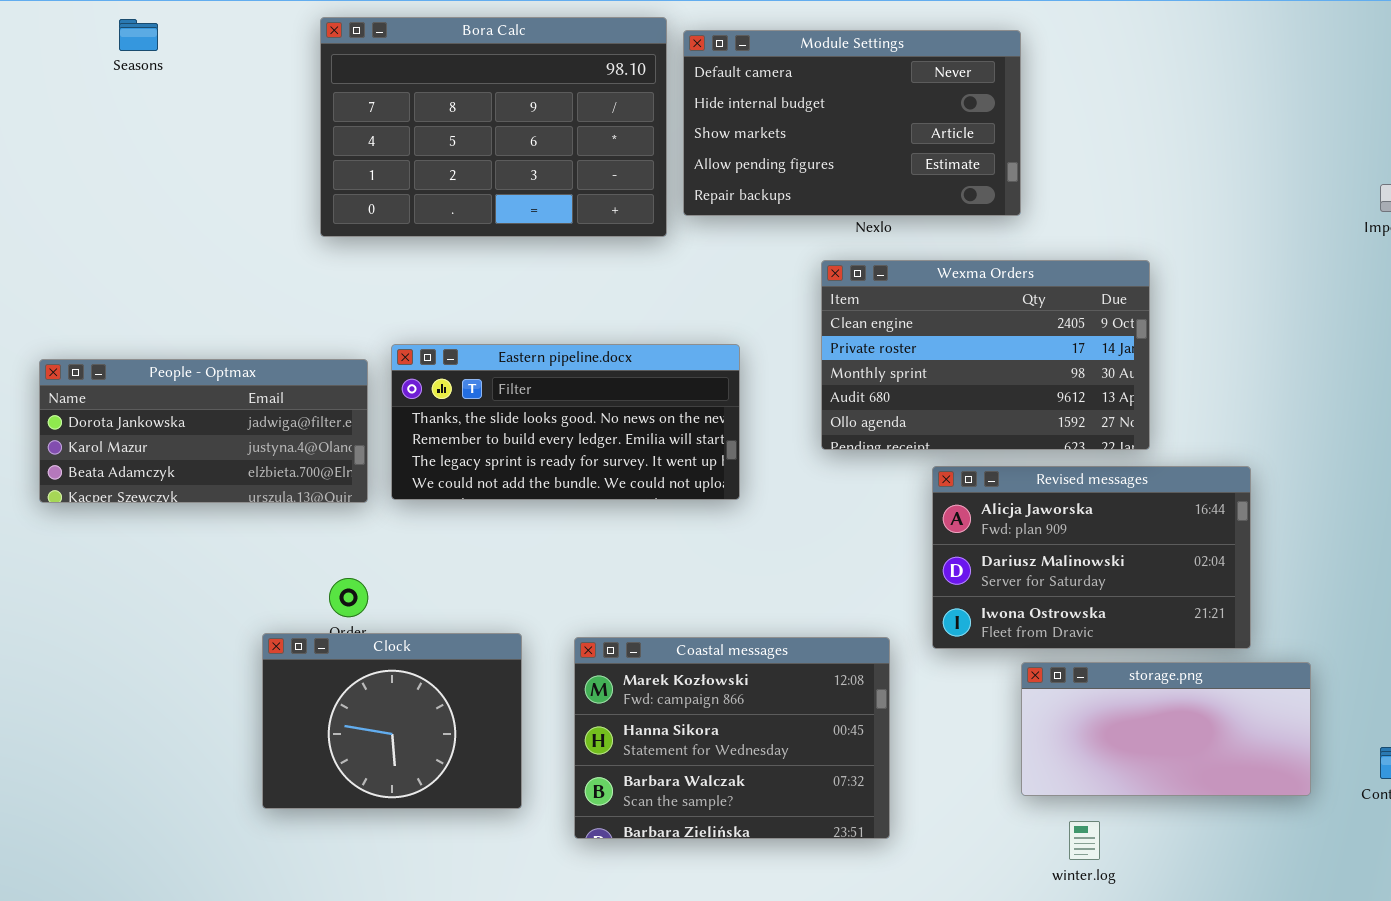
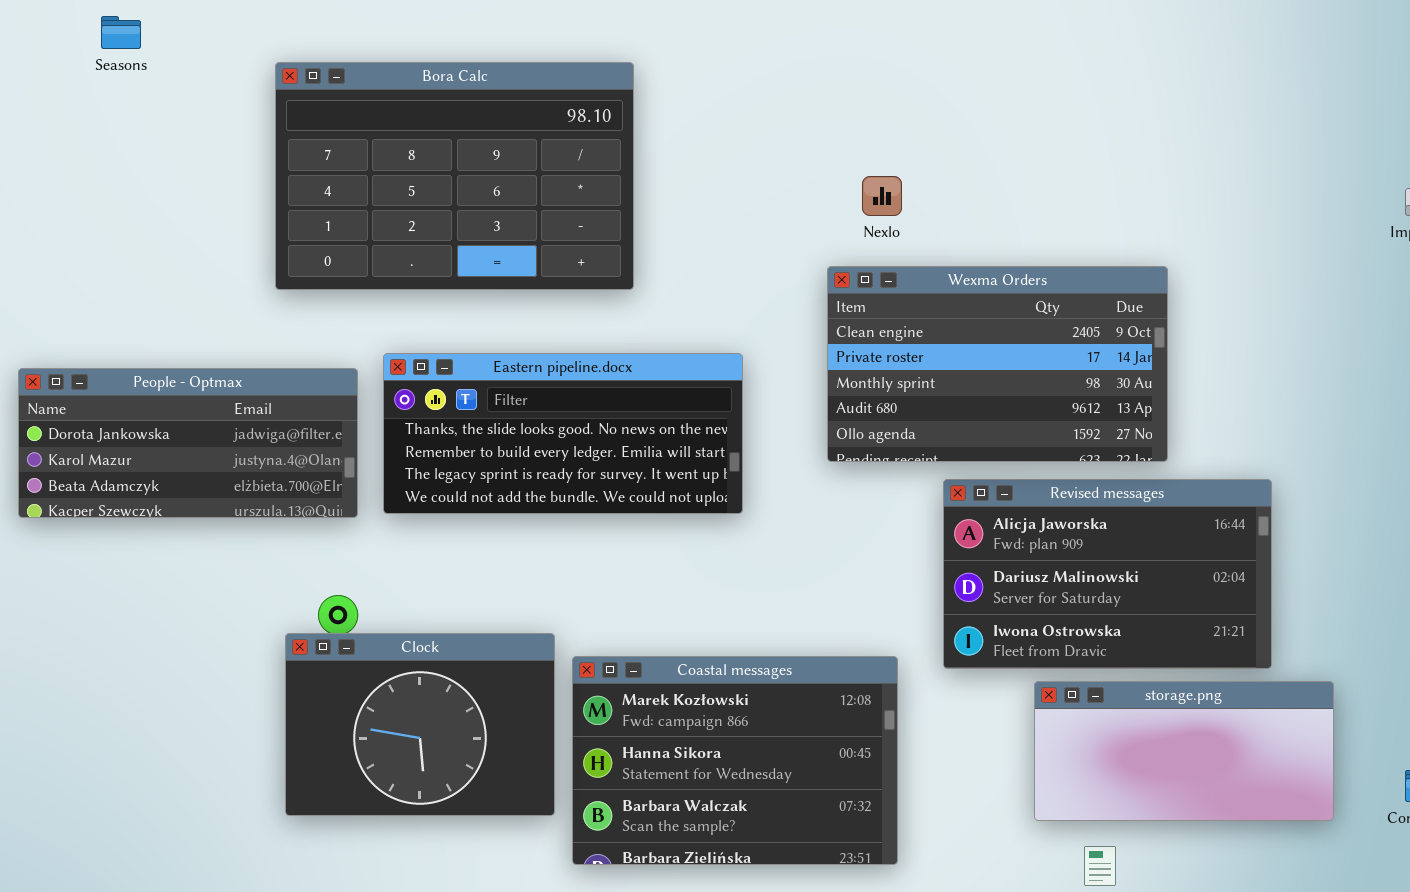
Bora Calc: [320,17,667,237] -> [275,62,634,290], moved
Module Settings: [683,30,1021,216] -> none, closed
Clock: [262,633,522,809] -> [285,633,555,816], moved

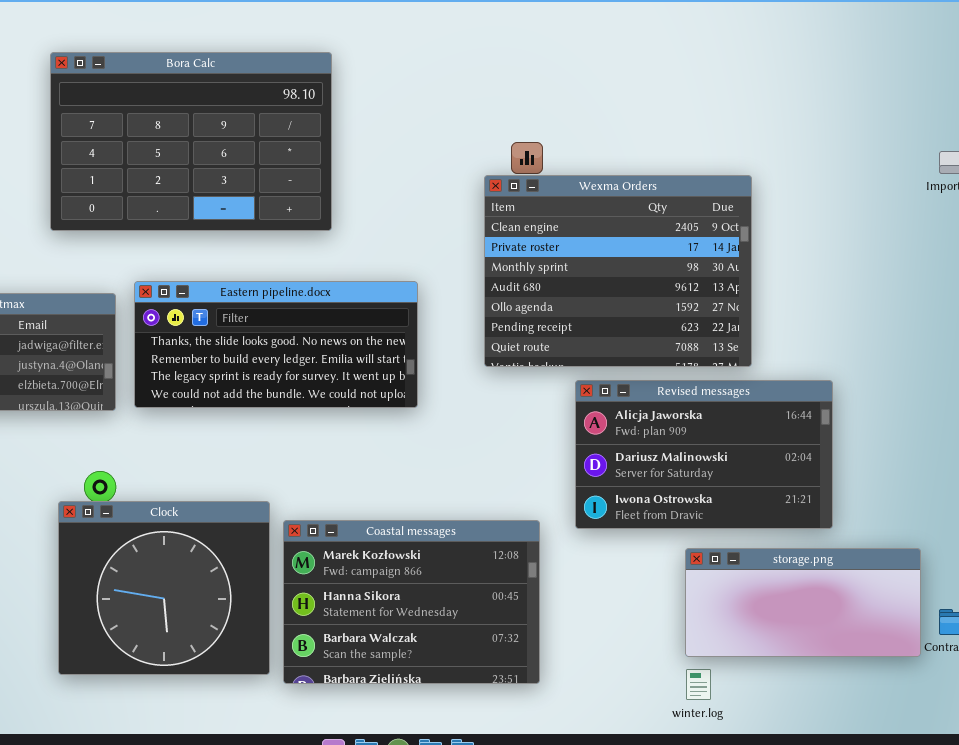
Wexma Orders: [827,266,1168,462] -> [484,175,752,367], resized
Clock: [285,633,555,816] -> [58,501,270,675], resized
storage.png: [1034,681,1334,821] -> [685,548,921,657], moved

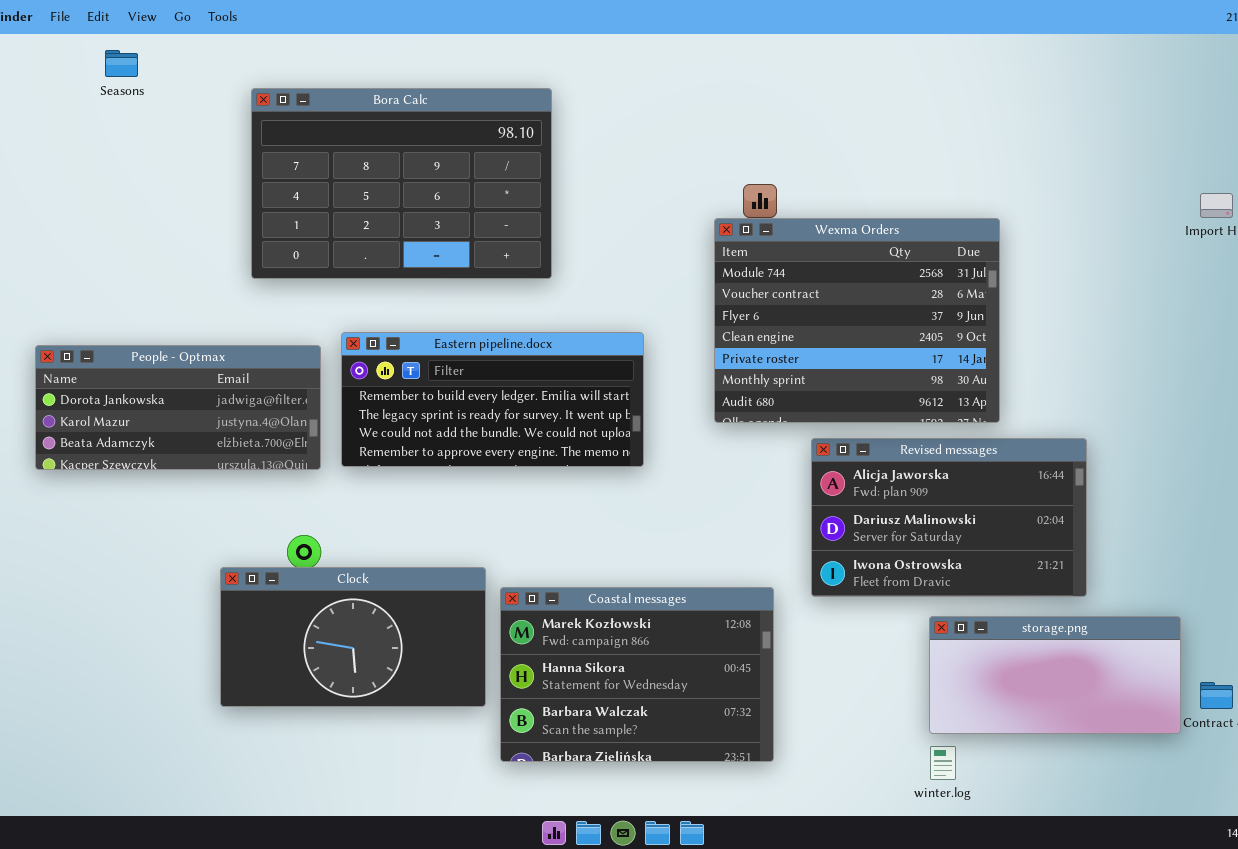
Wexma Orders: [484,175,752,367] -> [714,218,1000,423], scrolled up 3 rows
Eastern pipeline.docx: [134,281,418,408] -> [341,332,644,467], scrolled down 1 row
Clock: [58,501,270,675] -> [220,567,486,707], resized

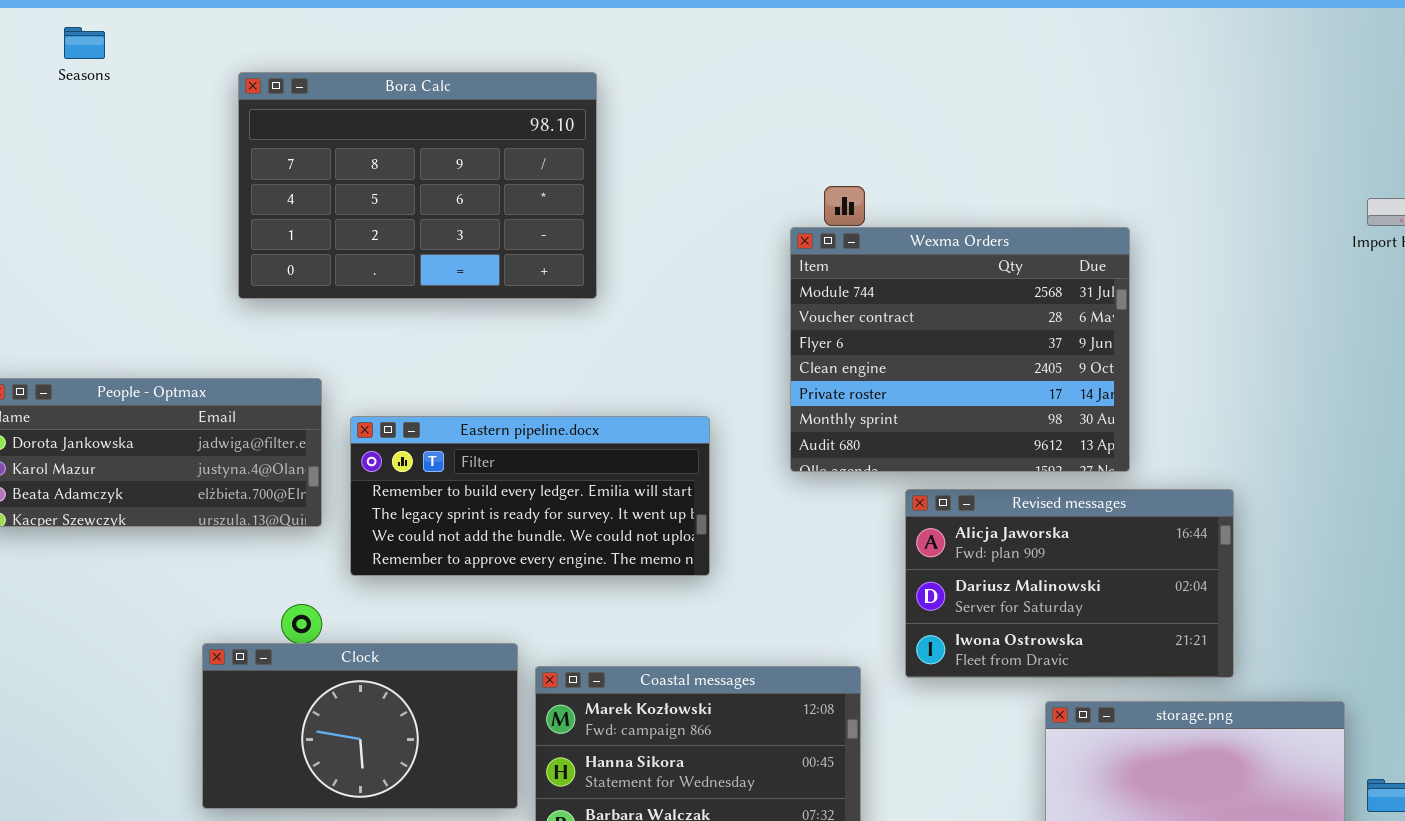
Eastern pipeline.docx: [341,332,644,467] -> [350,416,710,576], moved

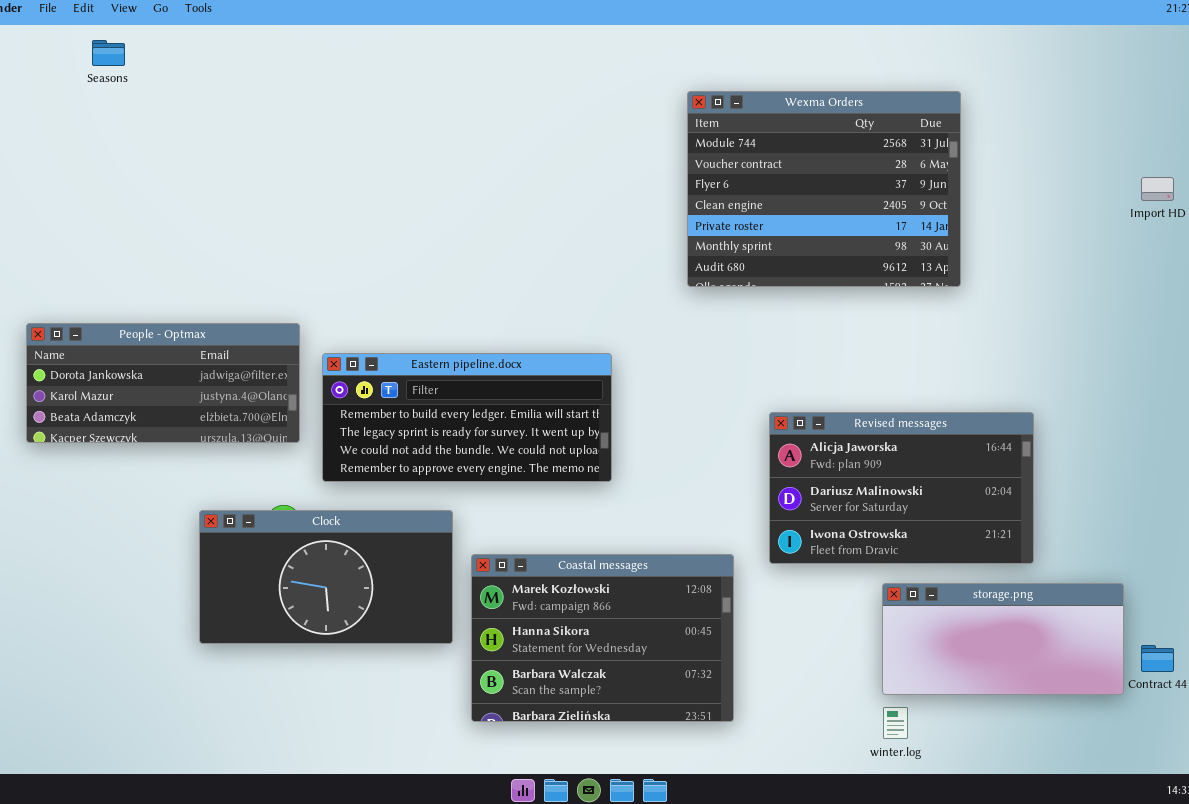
Bora Calc: [238,72,597,299] -> none, closed
Wexma Orders: [790,227,1130,472] -> [687,91,961,287], moved
Clock: [202,643,518,809] -> [199,510,453,644], moved

